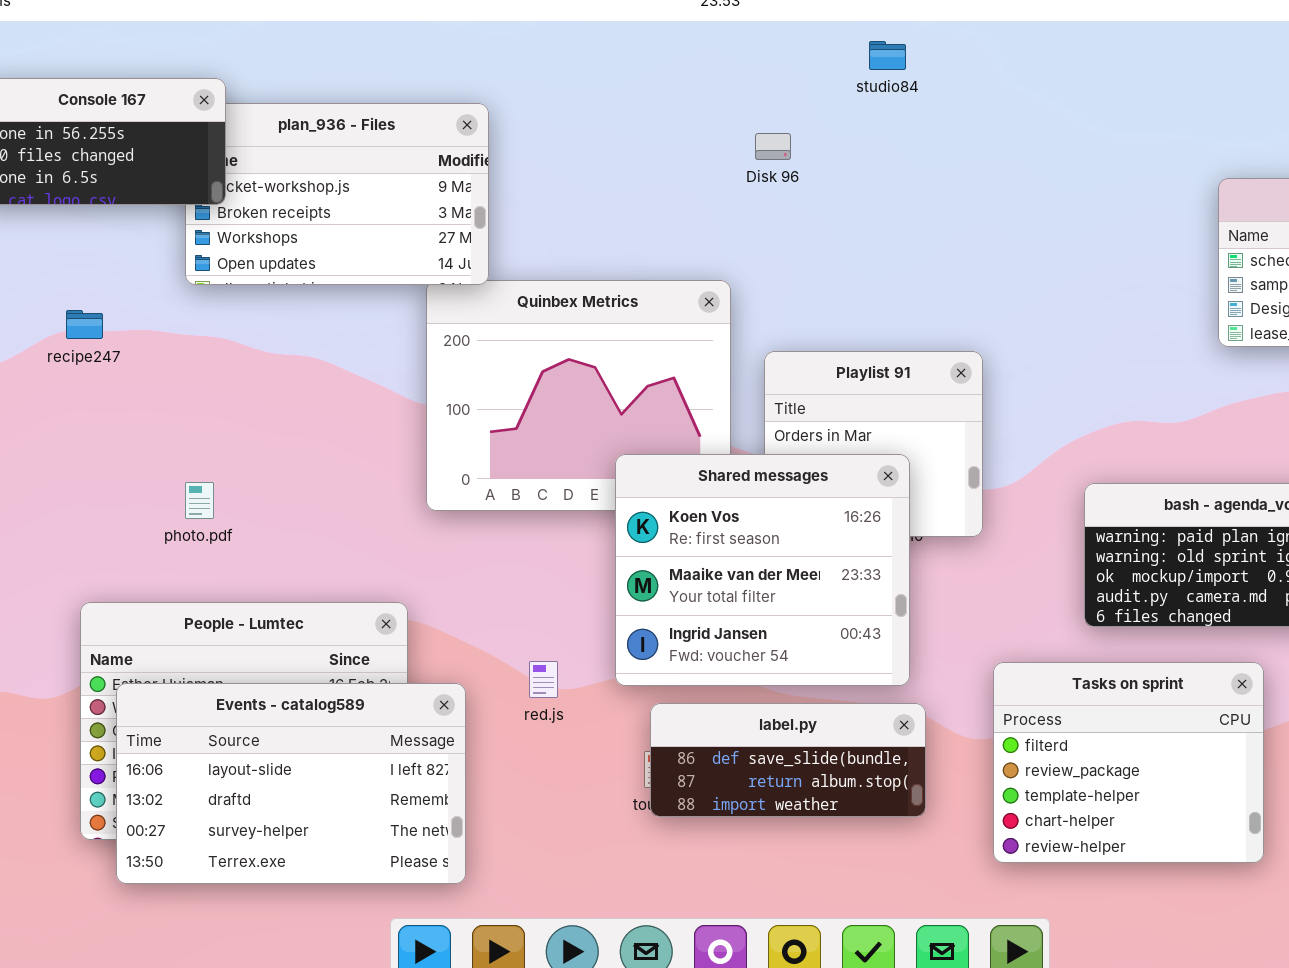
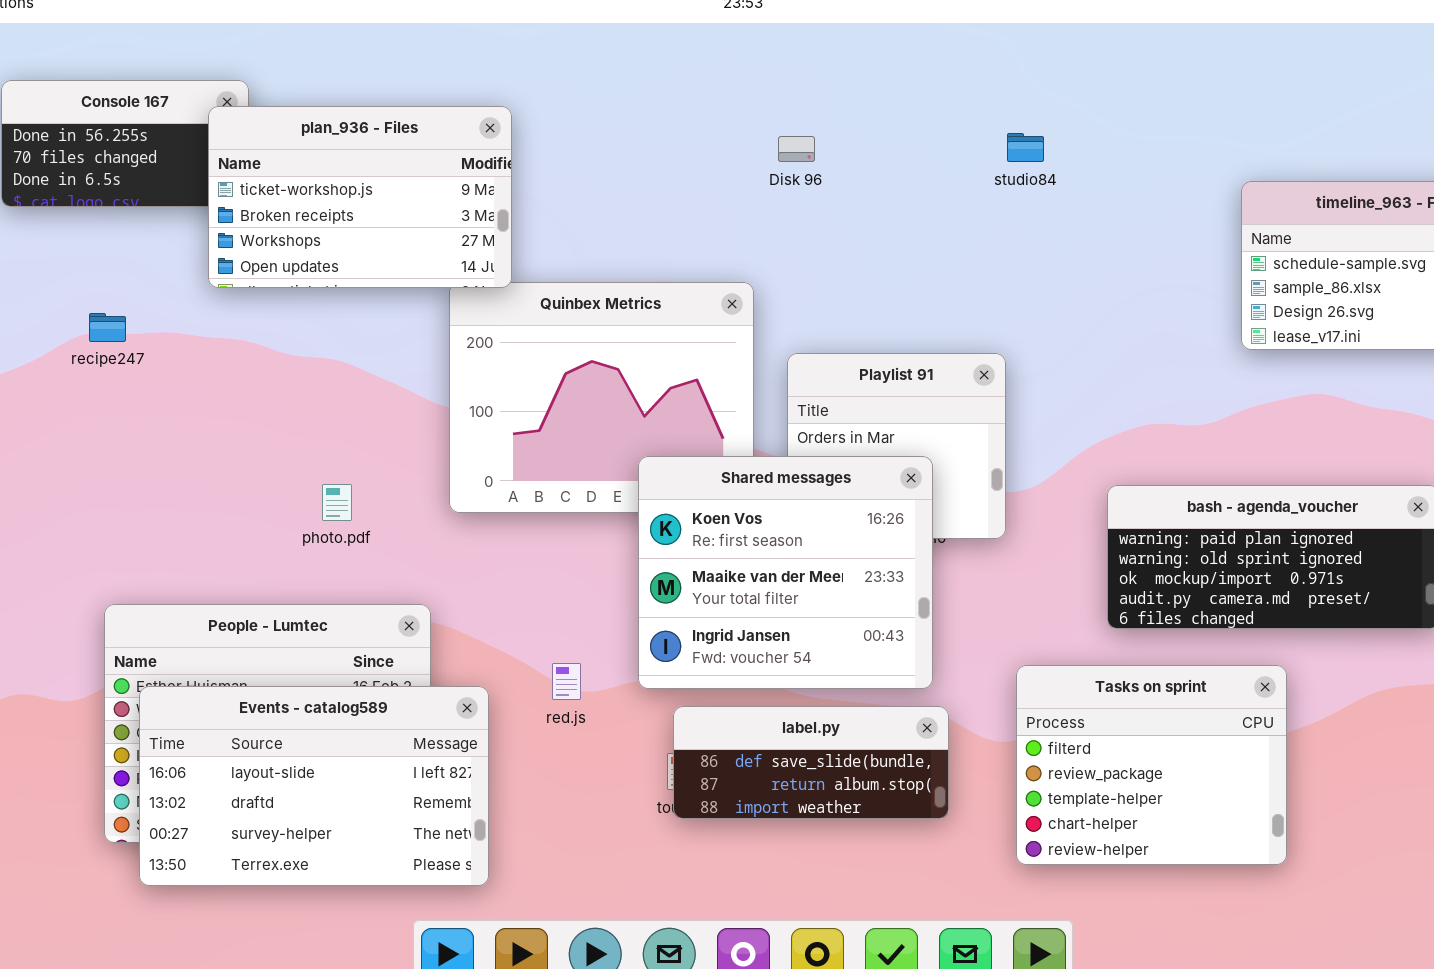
studio84: [869,41,906,70] -> [1007,133,1044,162], moved
plan_936 - Files: [185,103,489,285] -> [208,106,512,288], raised
photo.pdf: [185,482,214,519] -> [322,484,352,521], moved

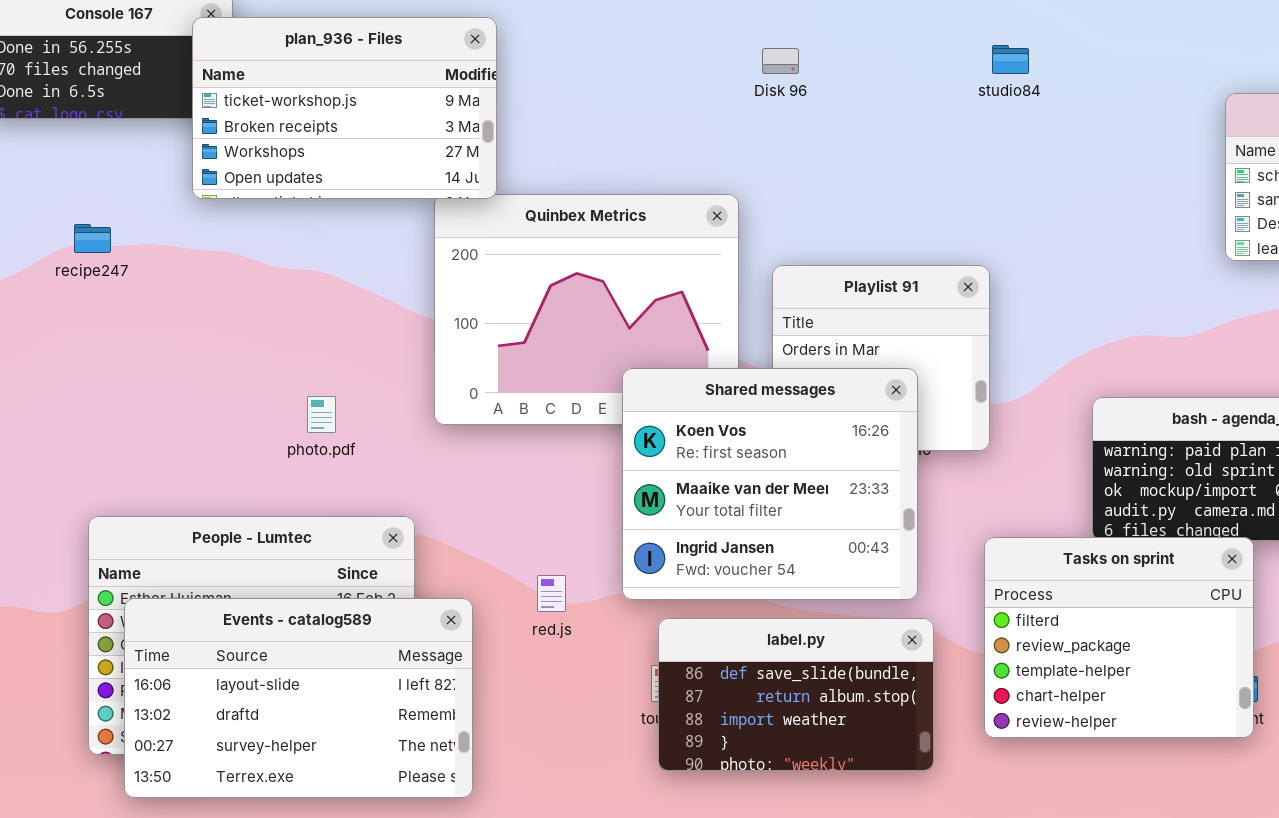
Tasks on sprint: [1016,665,1287,865] -> [984,537,1254,738], moved
label.py: [673,706,949,819] -> [658,618,934,771], resized

